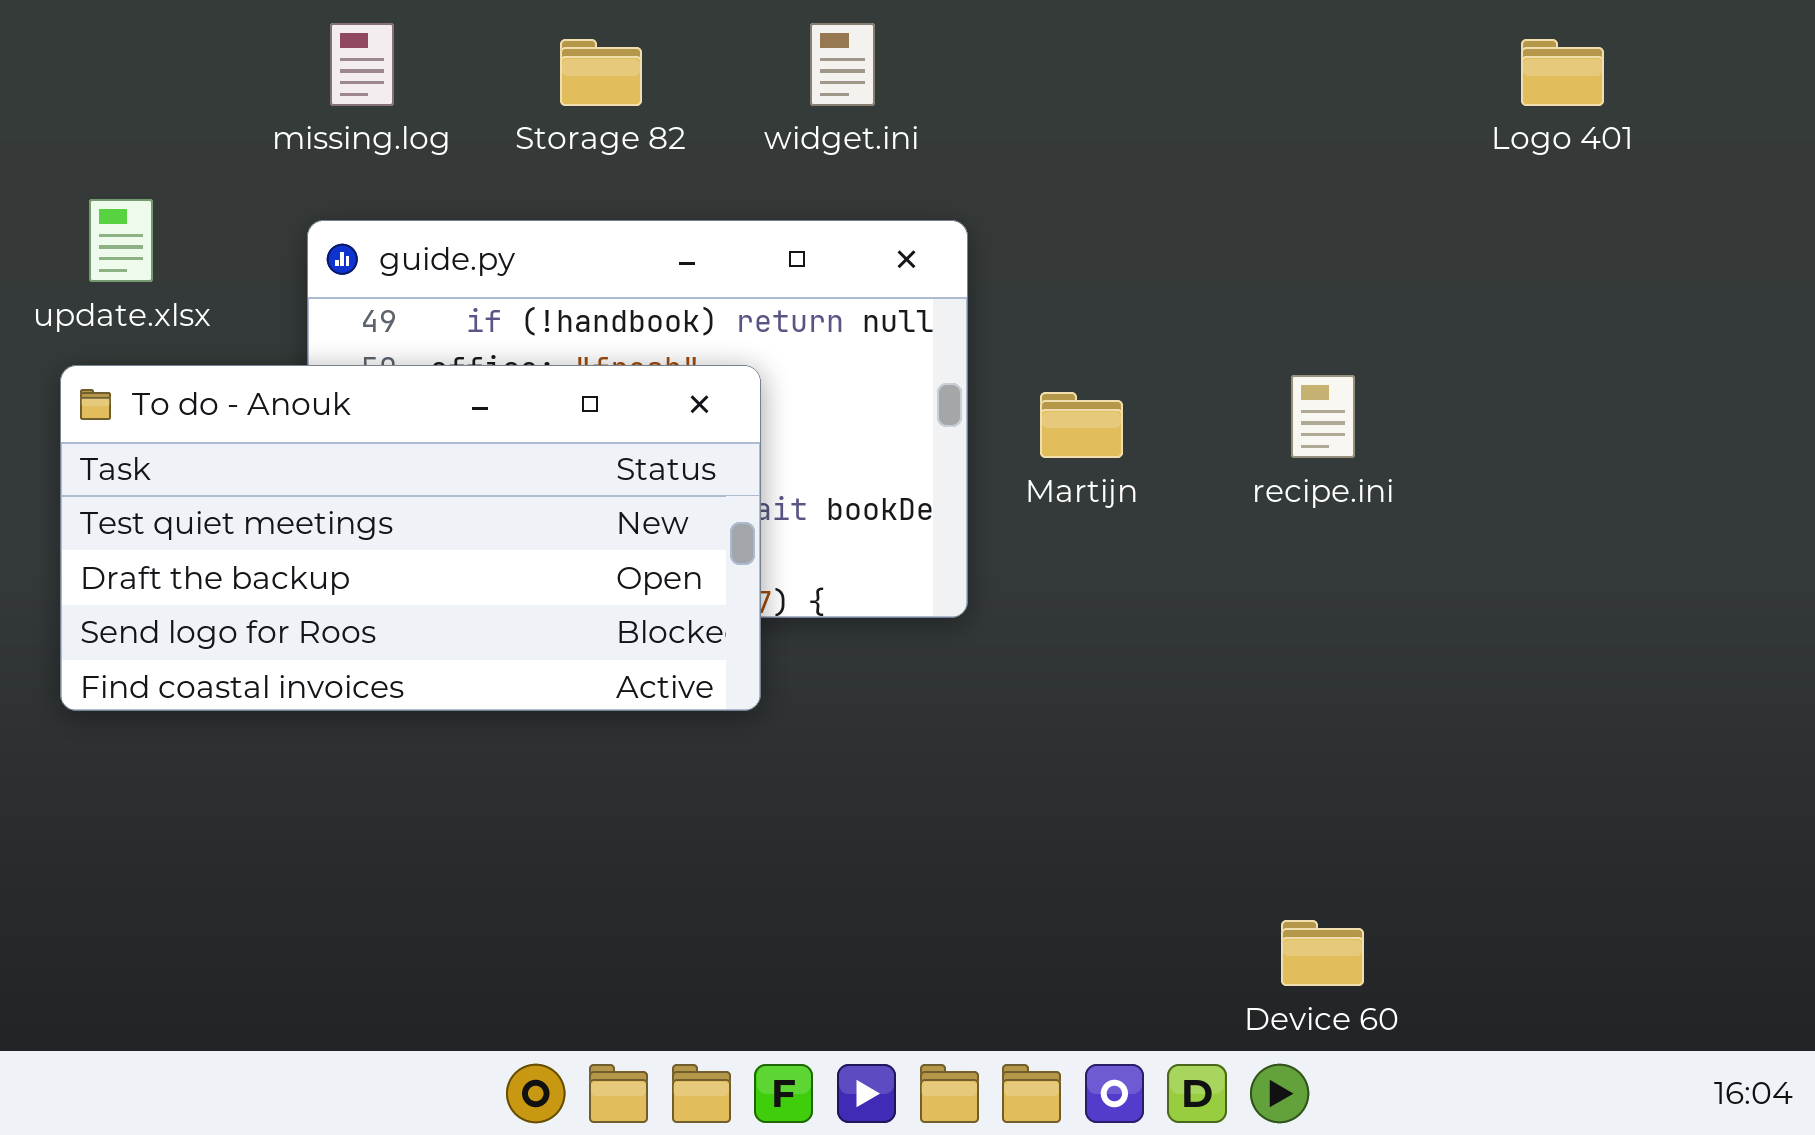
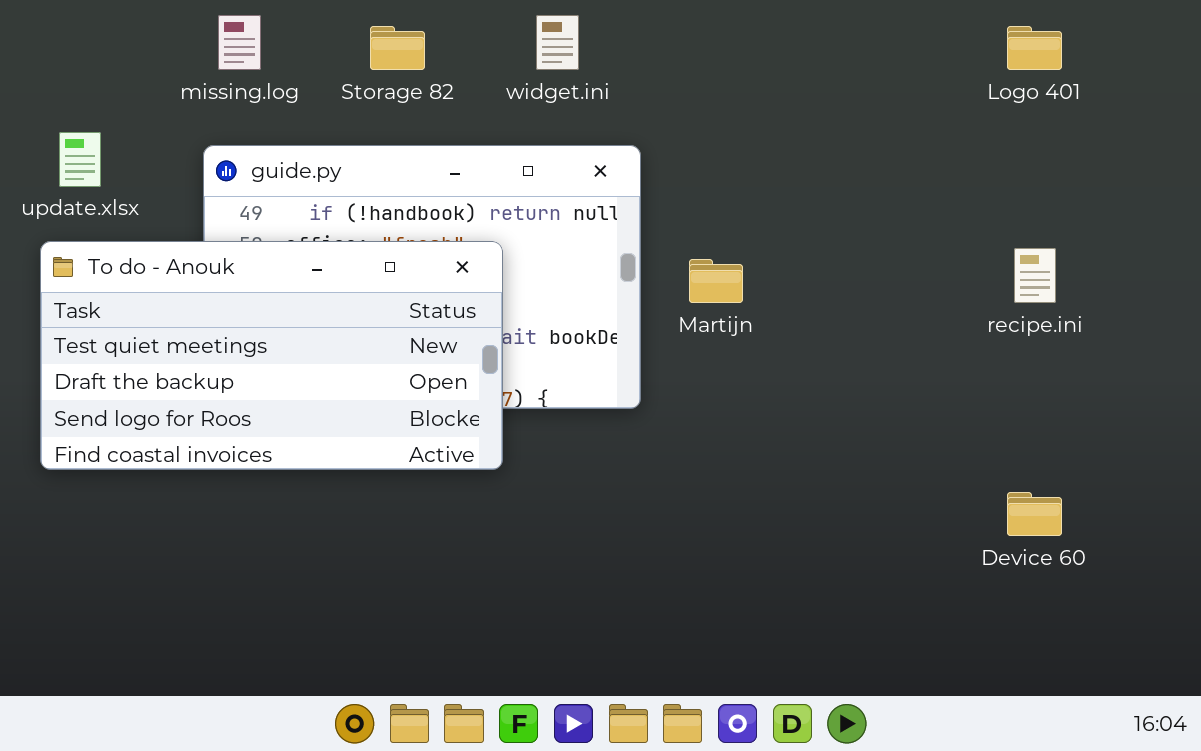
recipe.ini: [1291,375,1355,458] -> [1014,248,1056,303], moved
Device 60: [1281,920,1364,986] -> [1007,492,1062,536], moved

